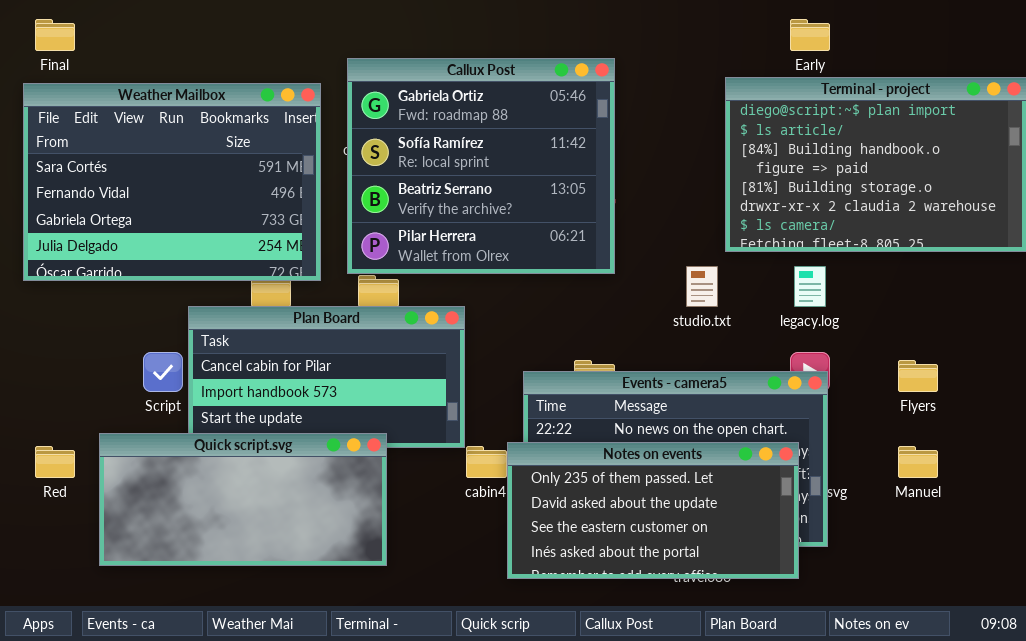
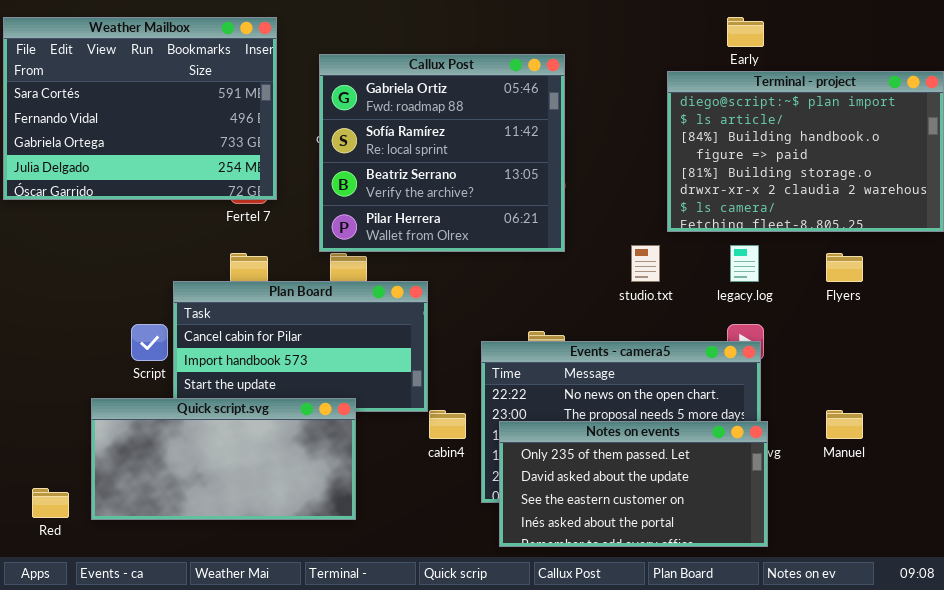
Weather Mailbox: [23,83,321,281] -> [3,17,277,200], moved
Flyers: [898,360,938,392] -> [826,253,863,282], moved
Notes on events: [507,442,799,579] -> [499,421,768,547], moved
Red: [35,446,75,478] -> [32,488,69,518], moved

